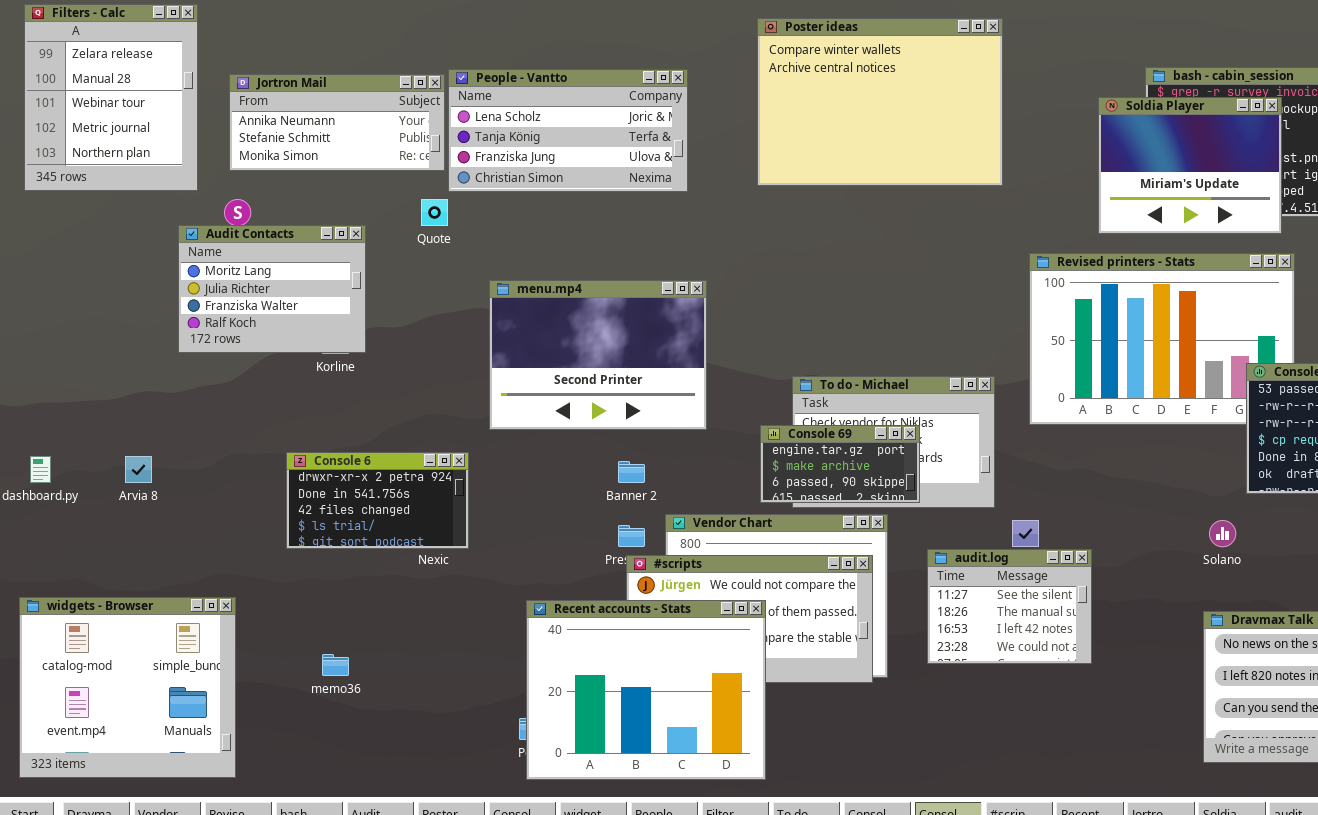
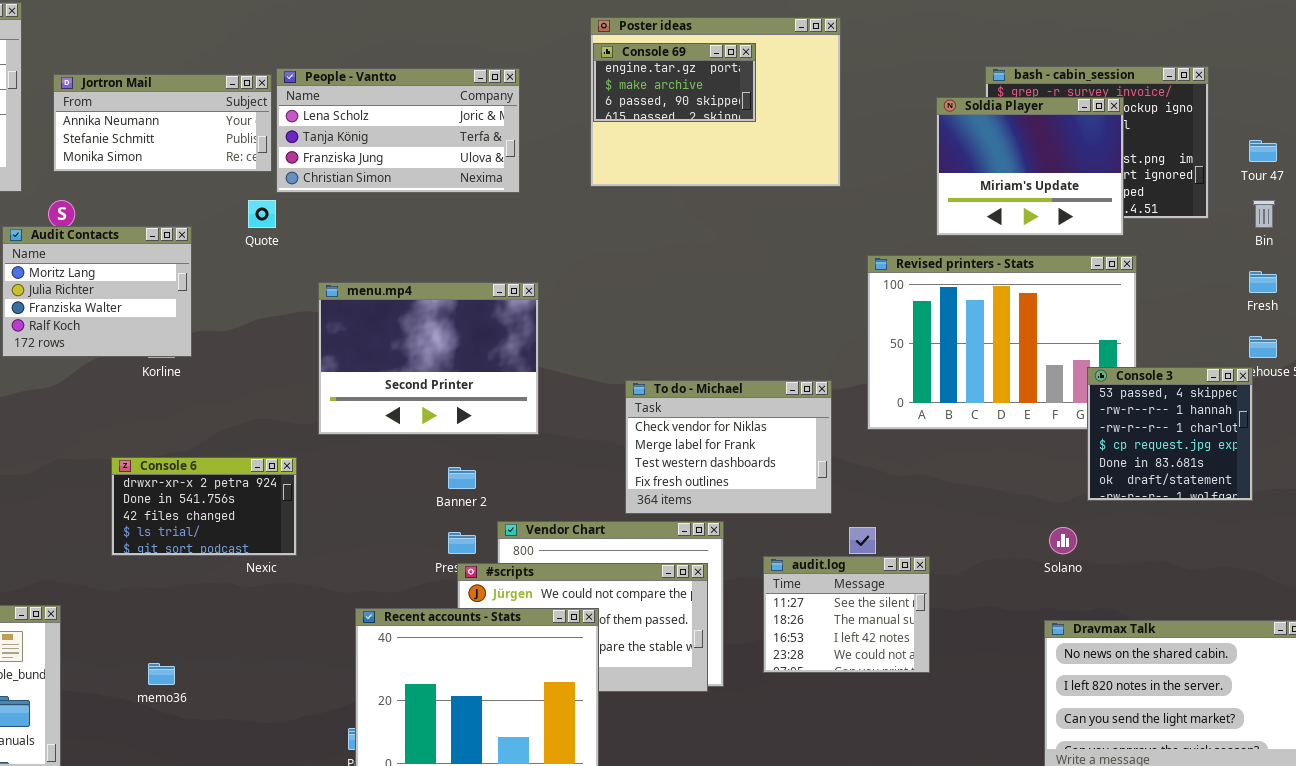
Console 69: [760,425,920,503] -> [593,43,756,122], moved

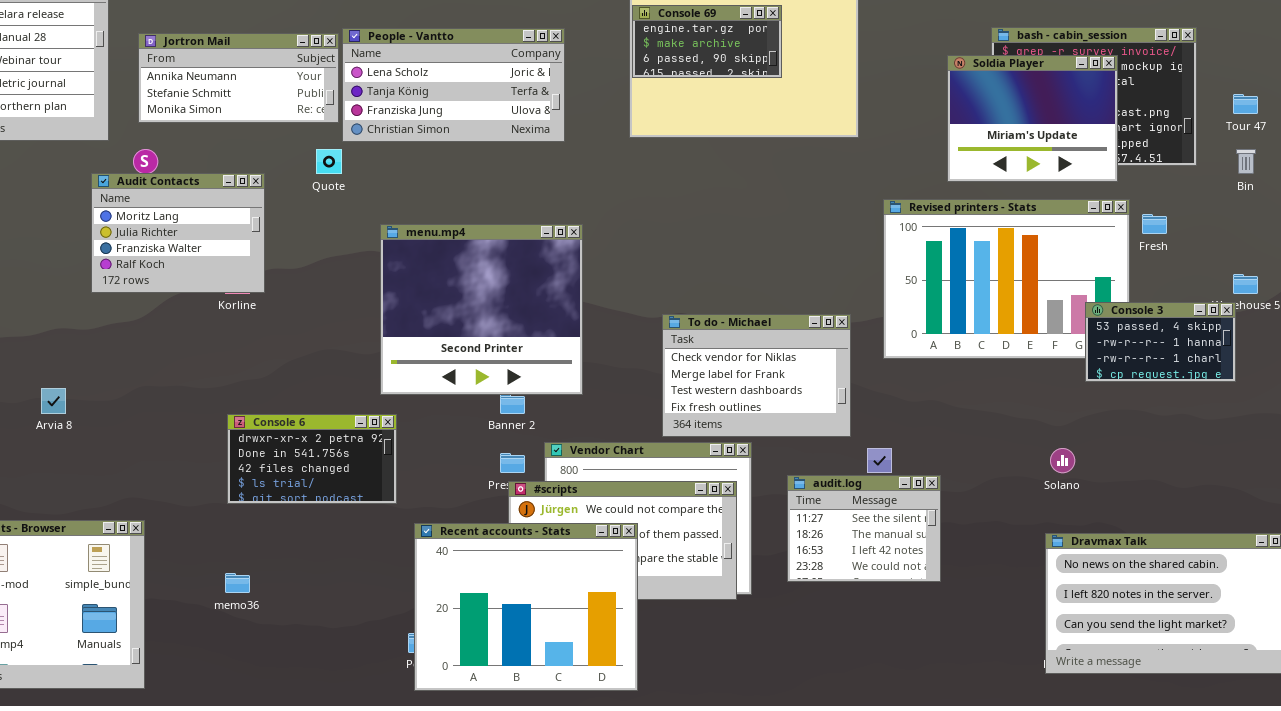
Fresh: [1249,271,1277,293] -> [1142,214,1167,234], moved
menu.mp4: [318,282,539,435] -> [380,224,583,395], resized
Console 3: [1087,367,1253,501] -> [1085,302,1236,382], resized
Console 6: [111,457,297,556] -> [227,414,397,504], moved

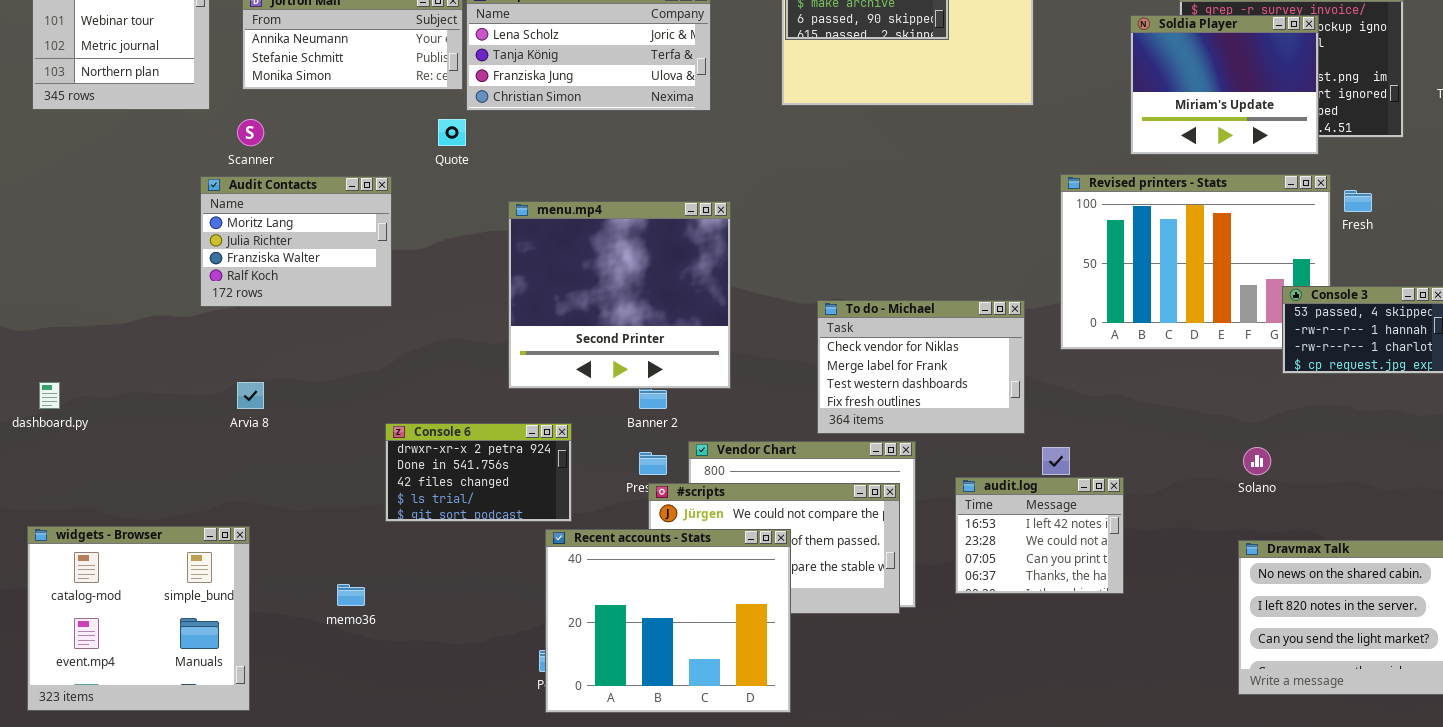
Audit Contacts: [91,173,265,293] -> [200,176,392,307], moved
Arvia 8: [41,388,66,414] -> [237,382,264,409], moved
Console 6: [227,414,397,504] -> [385,423,572,522], moved
audit.log: [787,475,941,582] -> [955,477,1124,594], scrolled down 2 rows

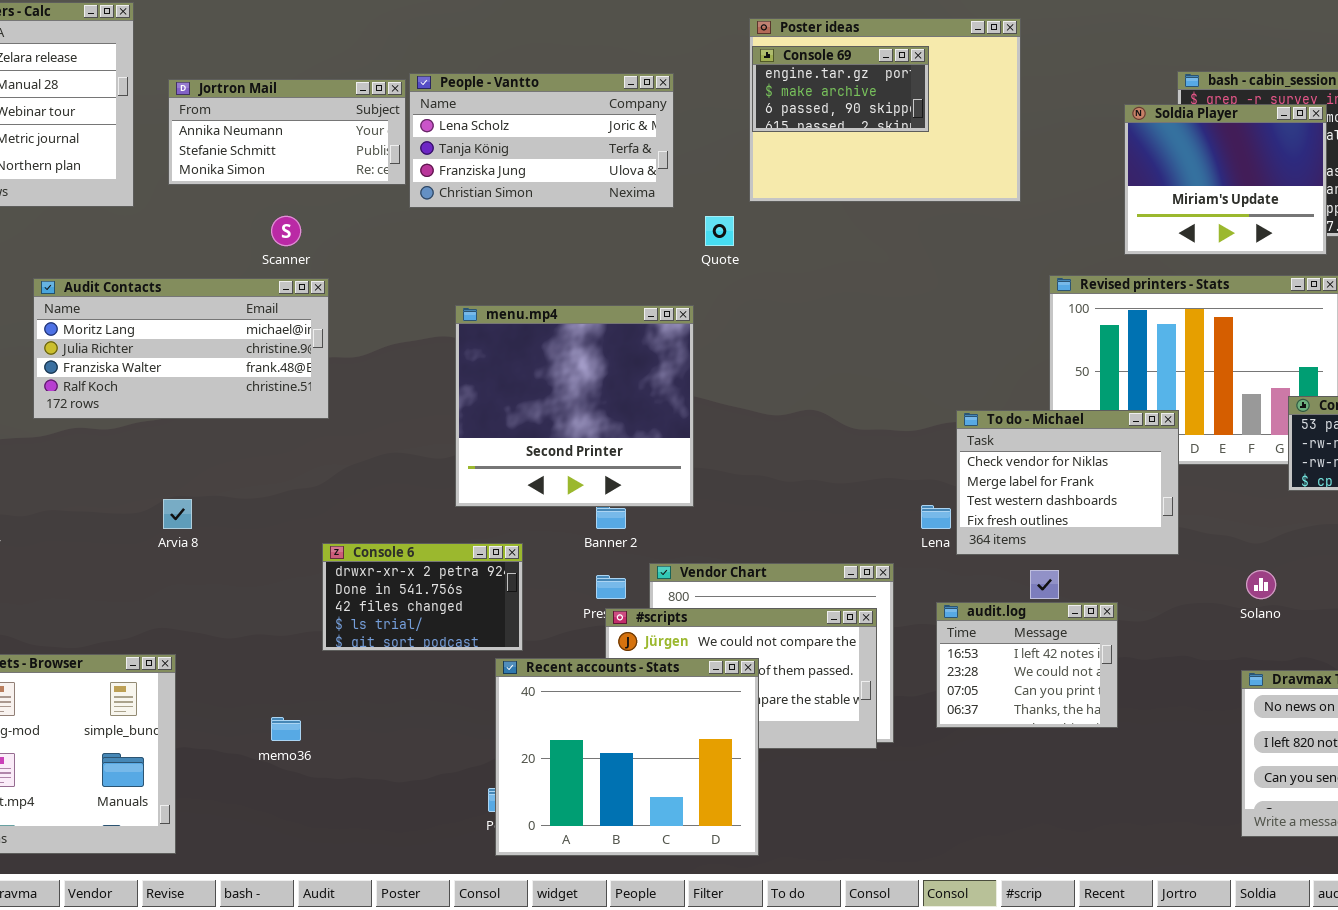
Scanner: [237,119,264,146] -> [271,216,301,246], moved
Quote: [438,119,466,146] -> [705,216,734,246], moved
Audit Contacts: [200,176,392,307] -> [33,278,329,419], resized
To do - Michael: [817,300,1025,434] -> [956,410,1179,555], moved

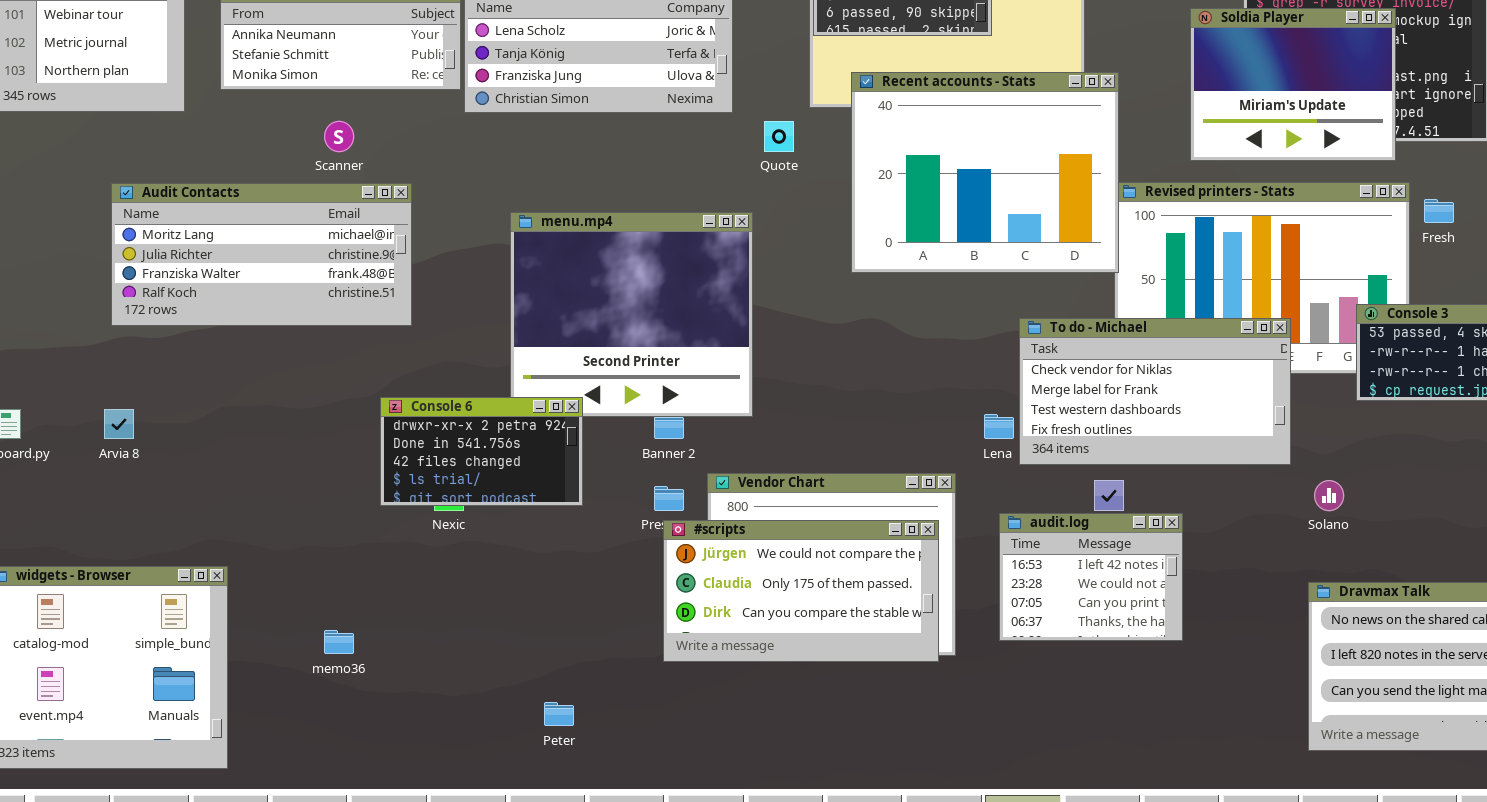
Audit Contacts: [33,278,329,419] -> [111,183,412,326], moved
To do - Michael: [956,410,1179,555] -> [1019,318,1291,465], resized
Arvia 8: [163,499,192,529] -> [104,409,134,439], moved
Console 6: [322,543,523,651] -> [380,397,583,506], moved
Recent accounts - Stats: [495,658,759,856] -> [851,72,1119,273], moved

